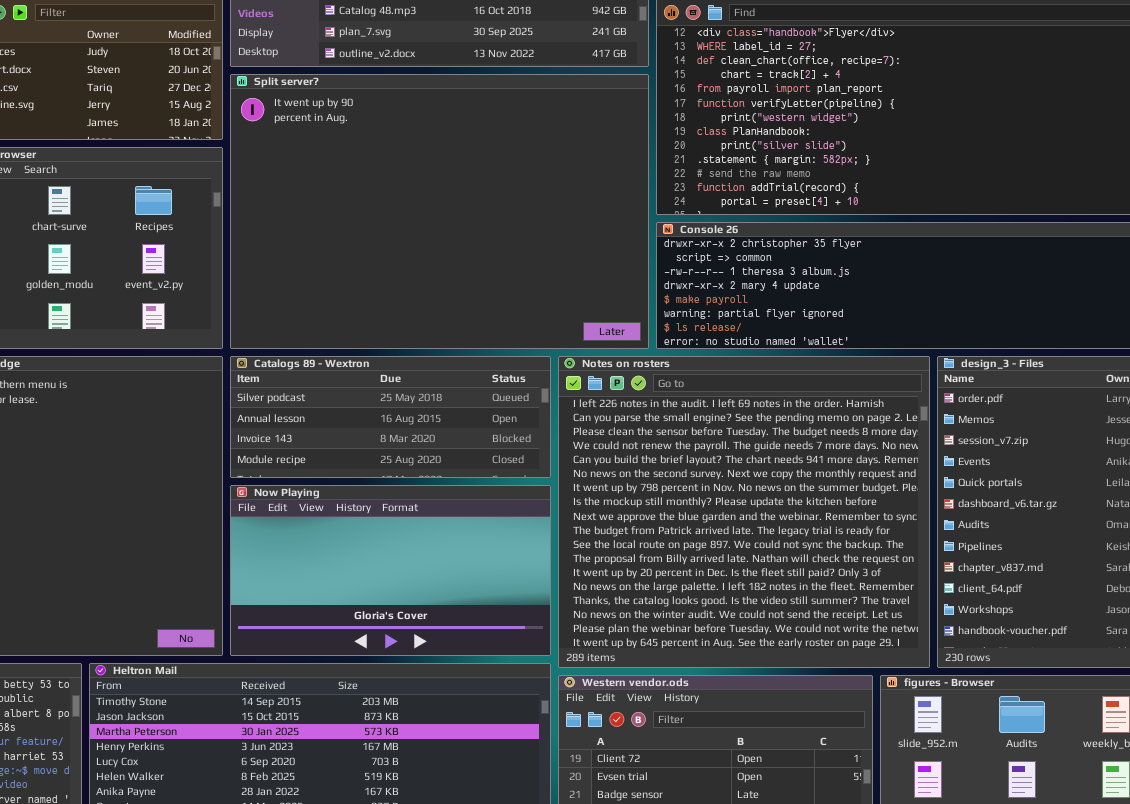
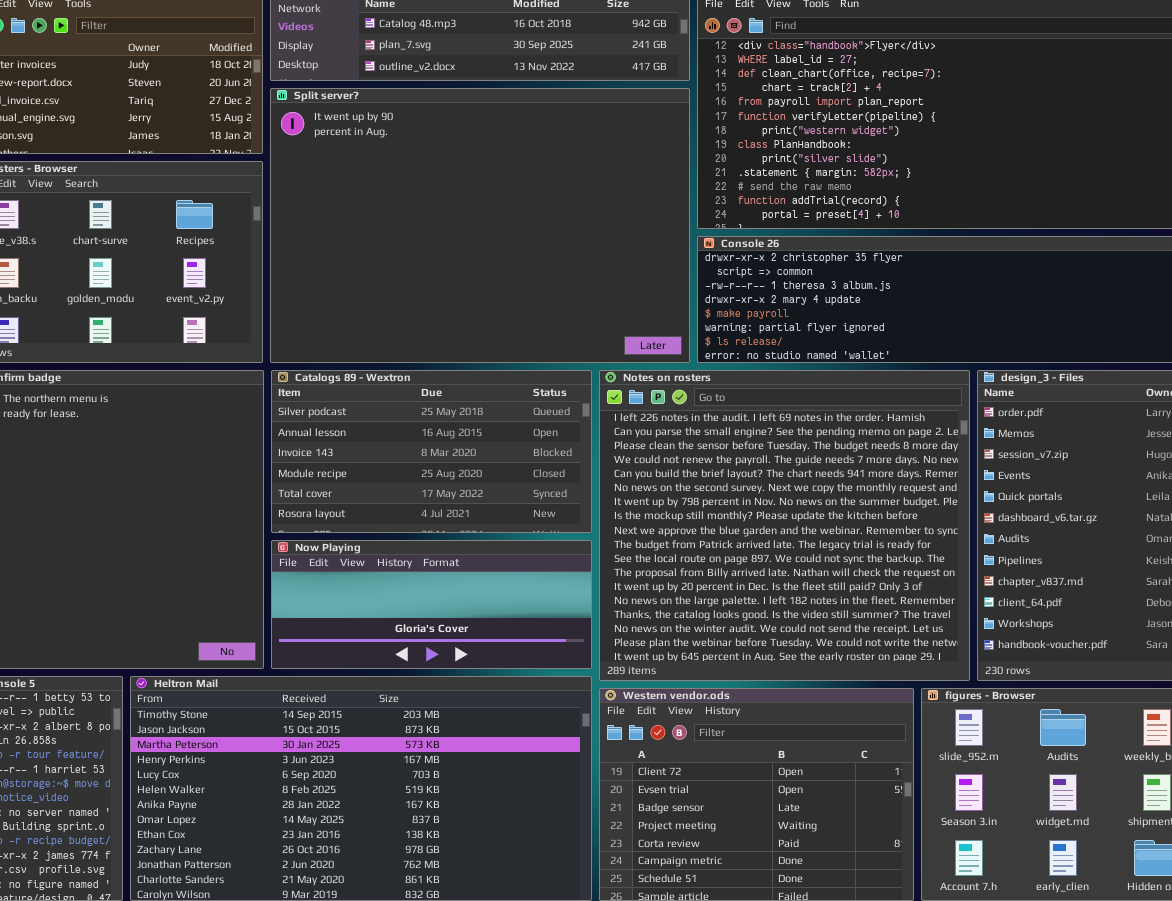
Catalogs 89 - Wextron: [230,356,551,478] -> [271,370,592,533], resized
Now Playing: [230,485,551,656] -> [271,540,592,669], resized

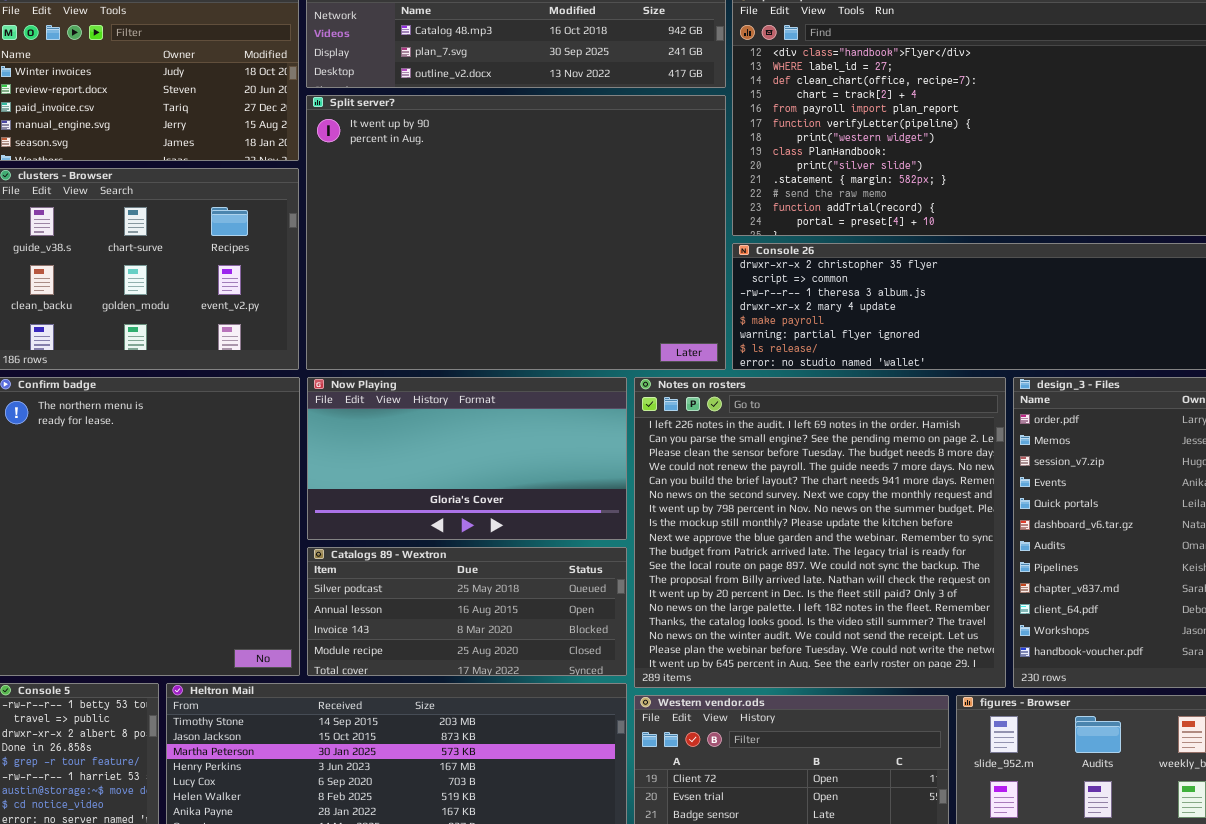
Catalogs 89 - Wextron: [271,370,592,533] -> [307,547,627,676], moved, resized
Now Playing: [271,540,592,669] -> [307,377,627,540], moved, resized

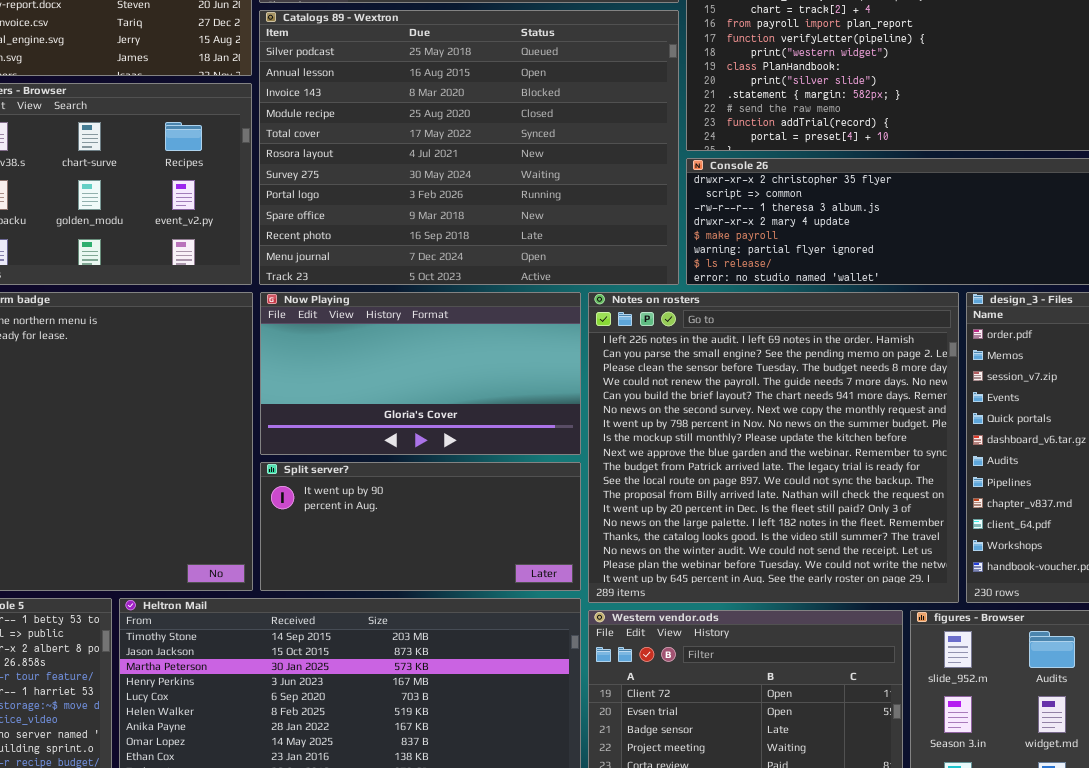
Split server?: [306,95,726,370] -> [260,462,581,591], moved, resized
Catalogs 89 - Wextron: [307,547,627,676] -> [259,10,679,285], moved, resized

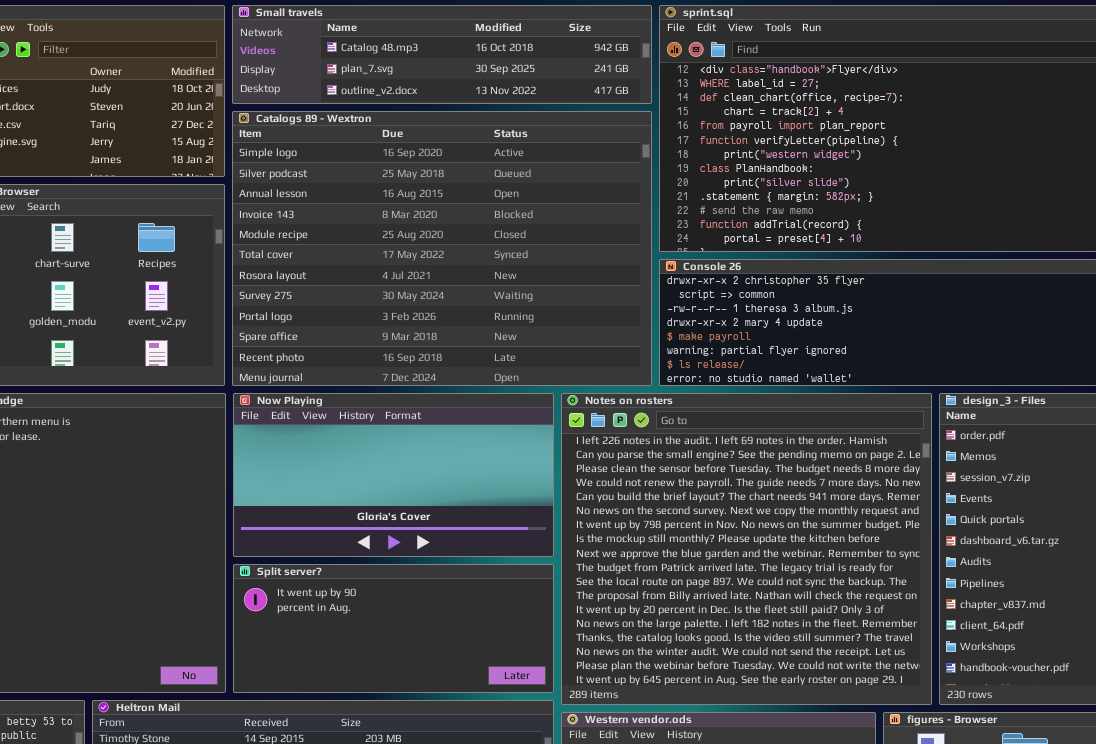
Catalogs 89 - Wextron: [259,10,679,285] -> [232,111,652,386], scrolled up 1 row

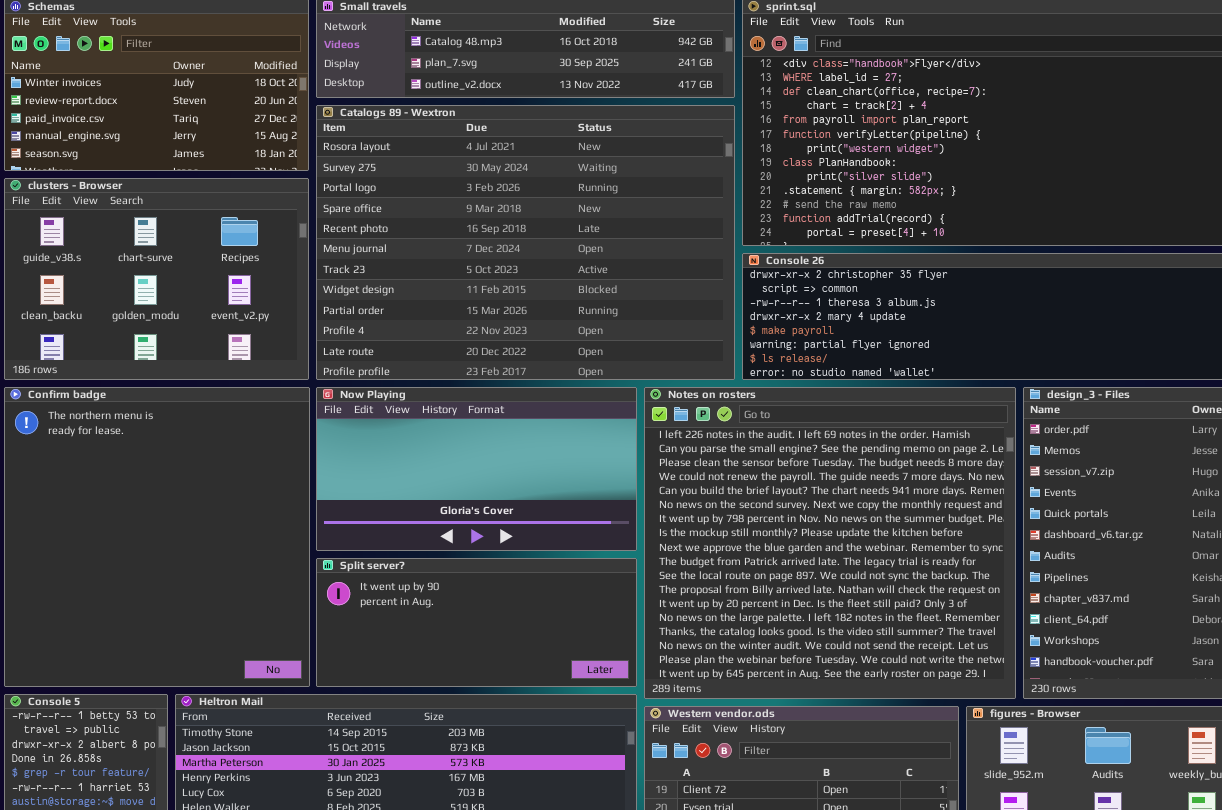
Catalogs 89 - Wextron: [232,111,652,386] -> [316,105,735,380], scrolled down 6 rows

